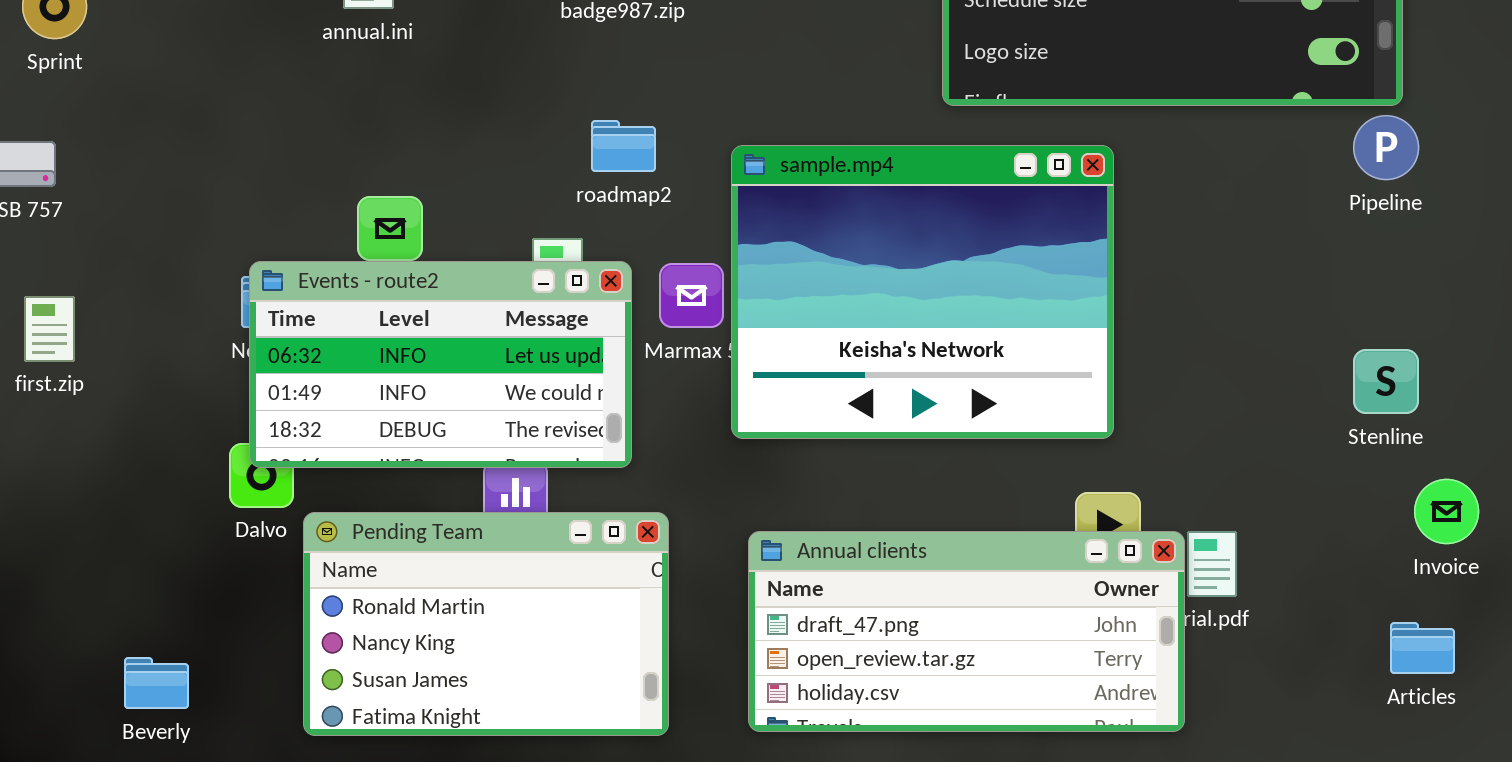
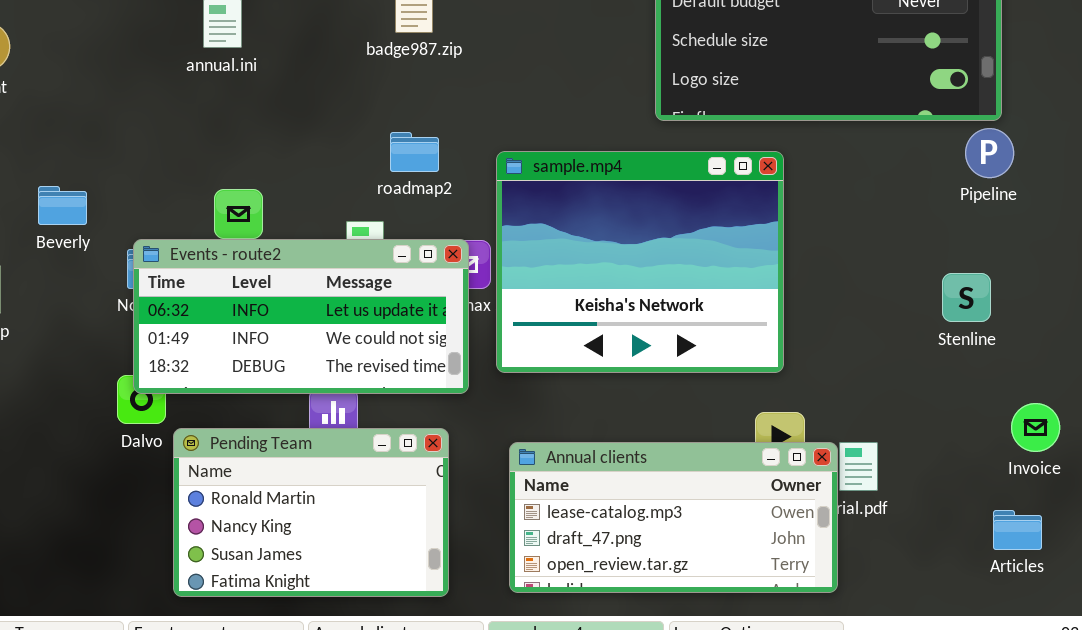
Events - route2: [249,261,632,468] -> [133,239,469,394], resized
Stenline: [1353,349,1419,414] -> [942,273,991,322], moved
Annual clients: [748,531,1185,732] -> [509,442,838,593], scrolled up 1 row
Beverly: [124,657,189,709] -> [38,186,87,225], moved

